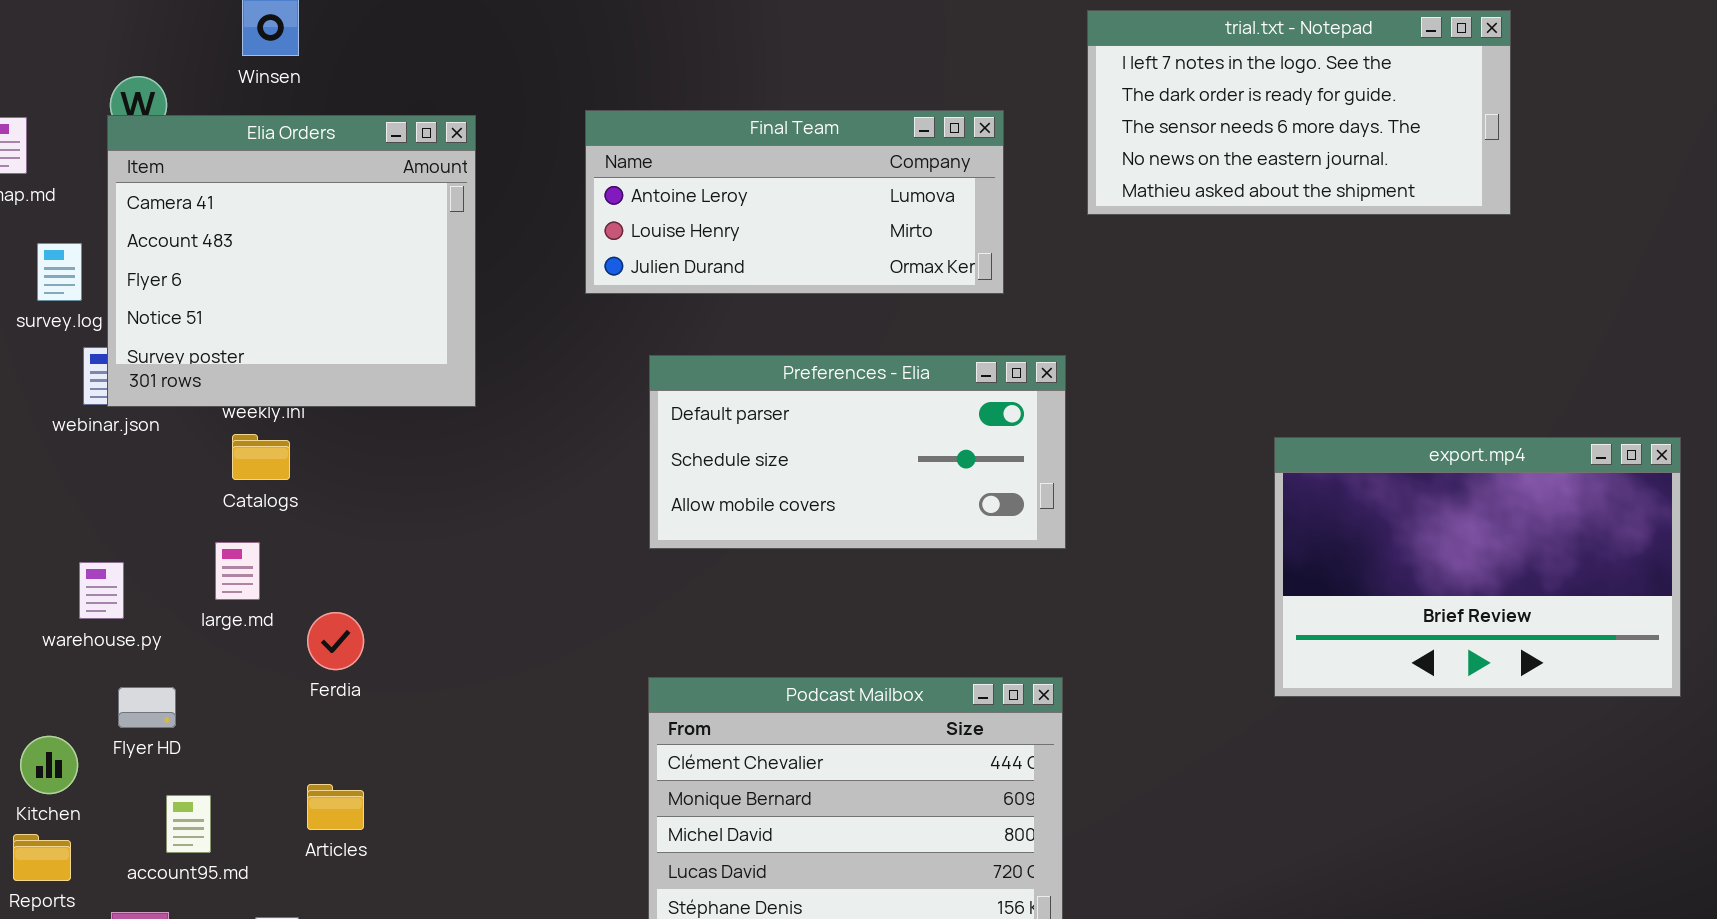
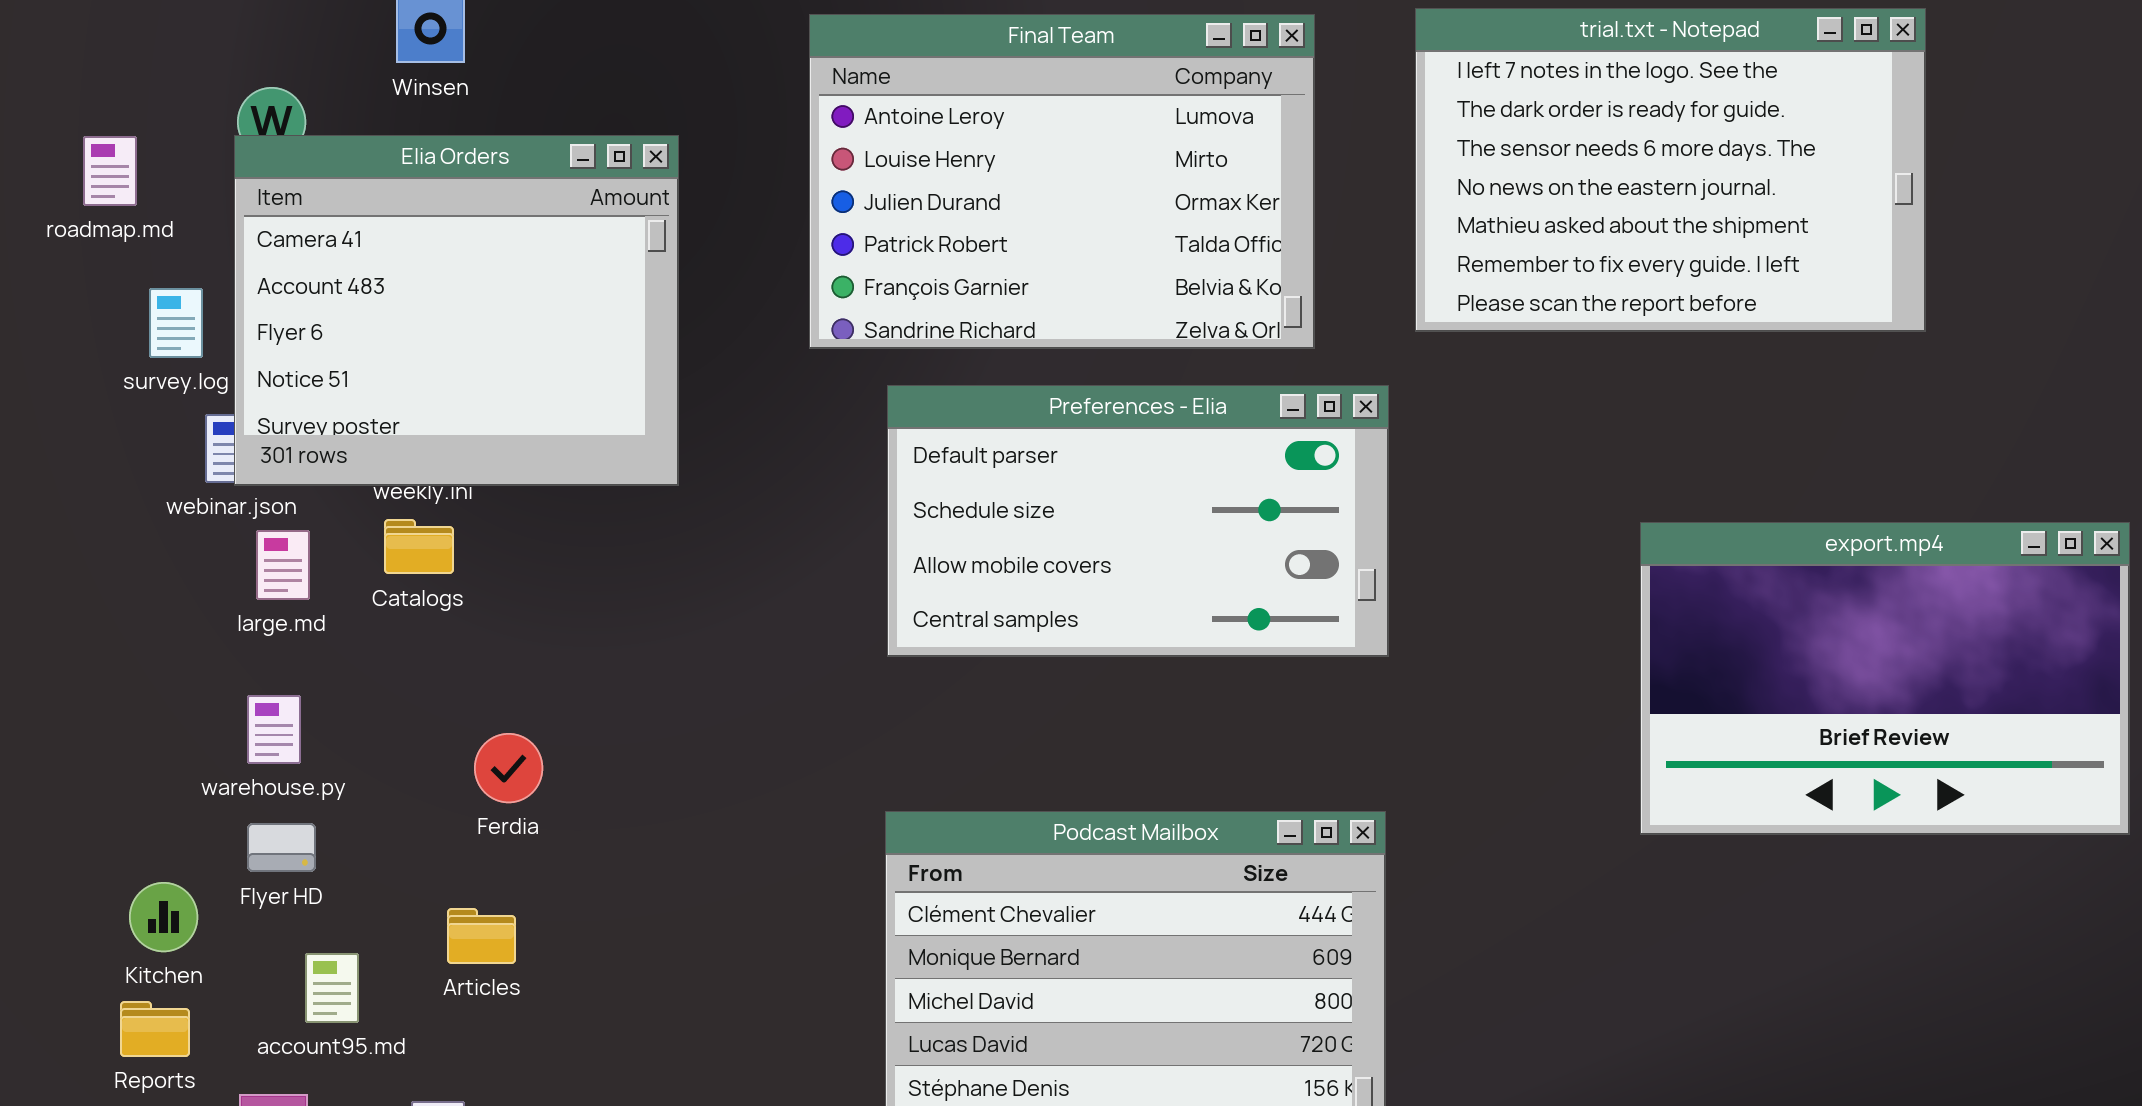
trial.txt - Notepad: [1087,10,1511,215] -> [1415,8,1926,332], resized
Final Team: [585,110,1004,294] -> [809,14,1315,349], resized
Preferences - Elia: [649,355,1066,549] -> [887,385,1389,657], resized
large.md: [215,542,260,600] -> [256,530,310,600], moved
warehouse.py: [79,562,124,619] -> [247,695,301,764], moved
Articles: [307,784,364,830] -> [447,908,516,964], moved

